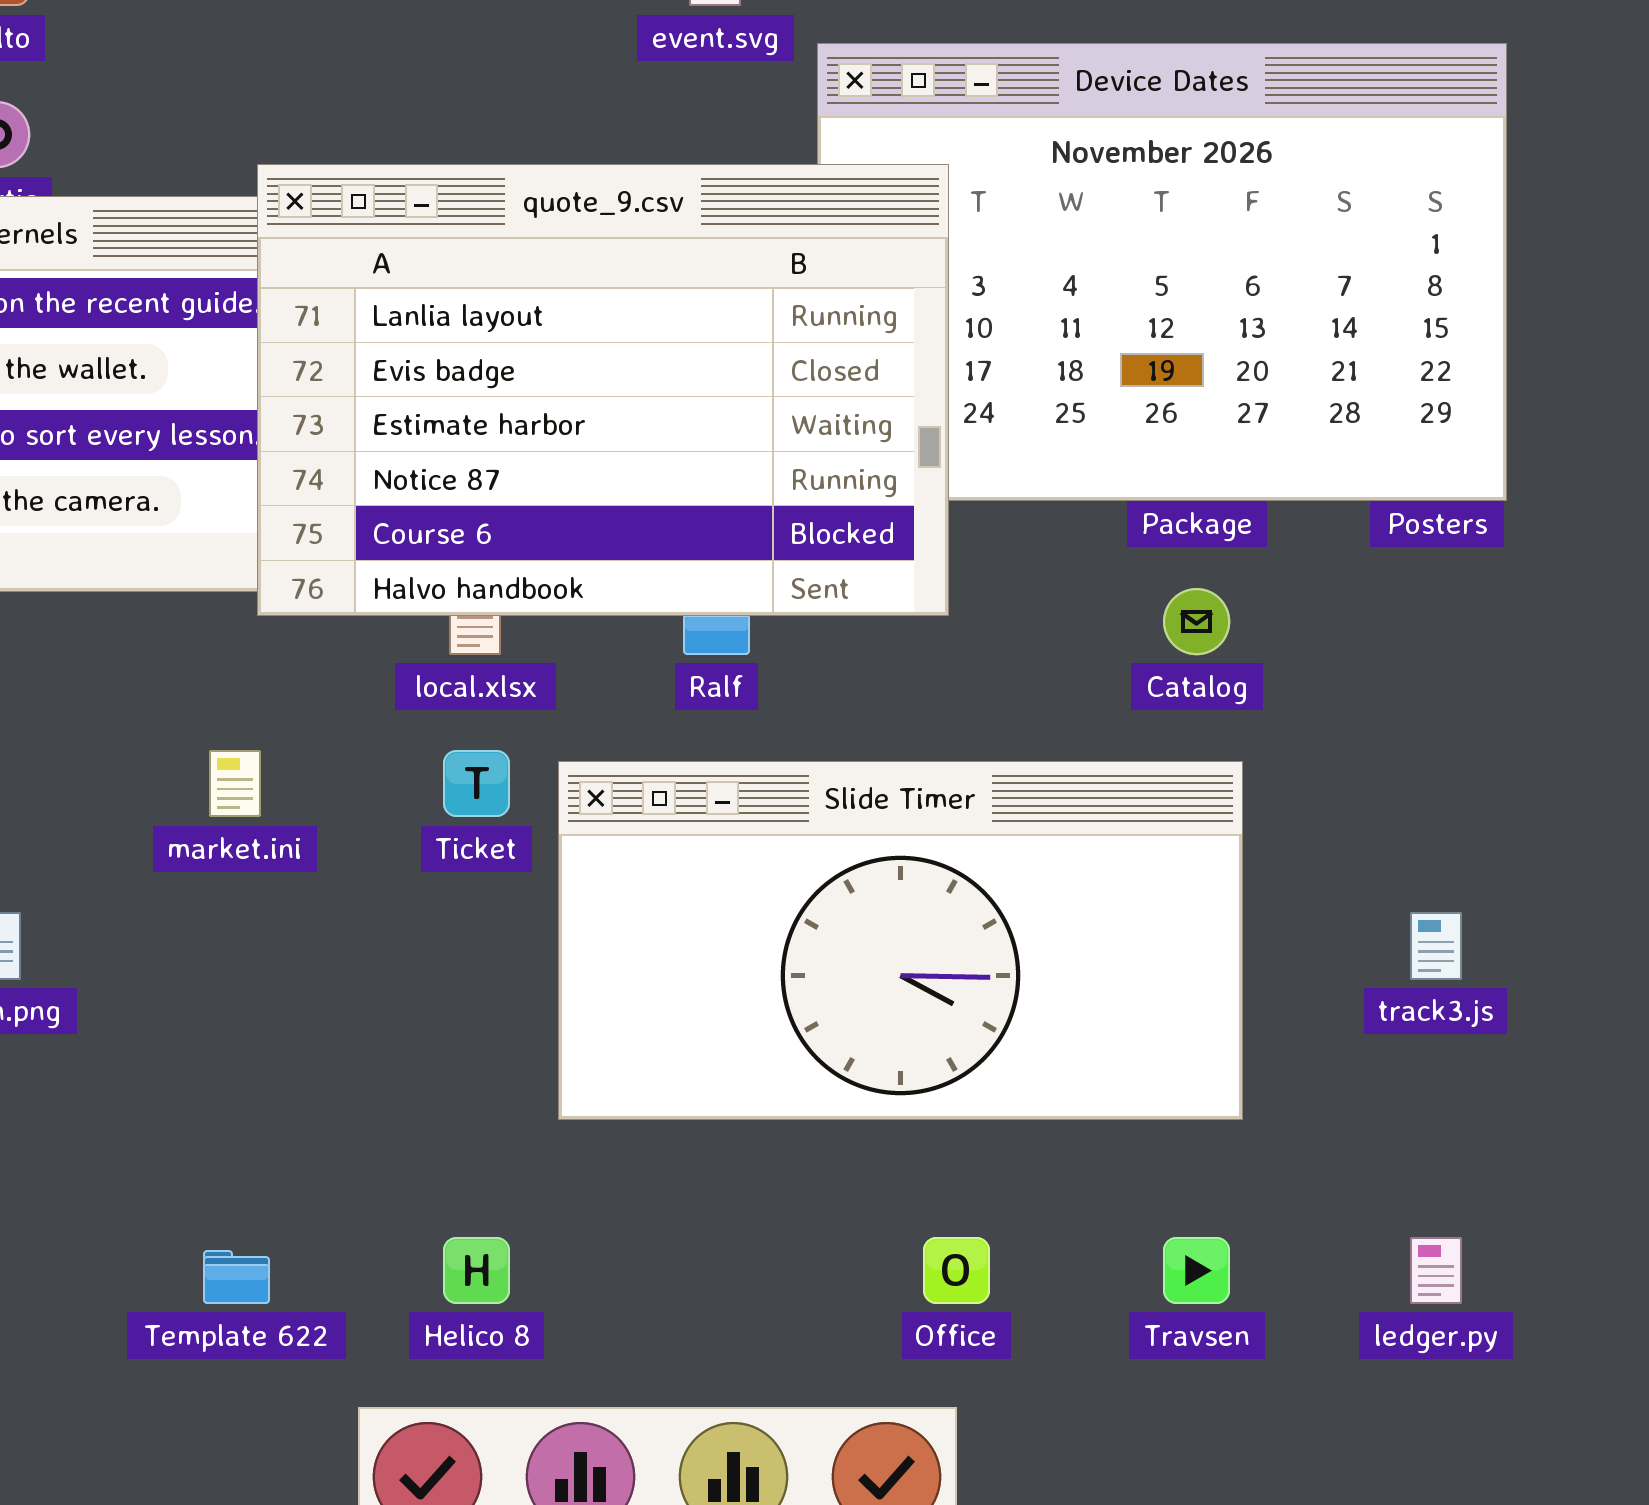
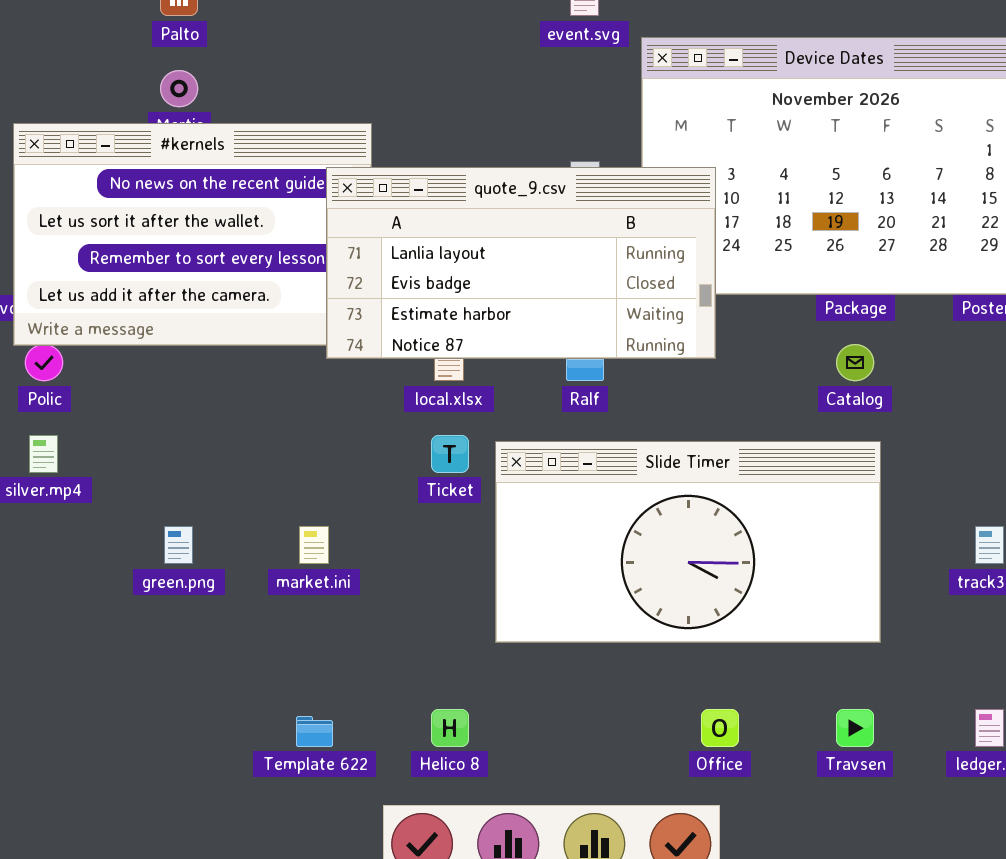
quote_9.csv: [257,164,949,616] -> [326,167,716,359], resized
market.ini: [209,750,261,817] -> [299,526,329,564], moved

